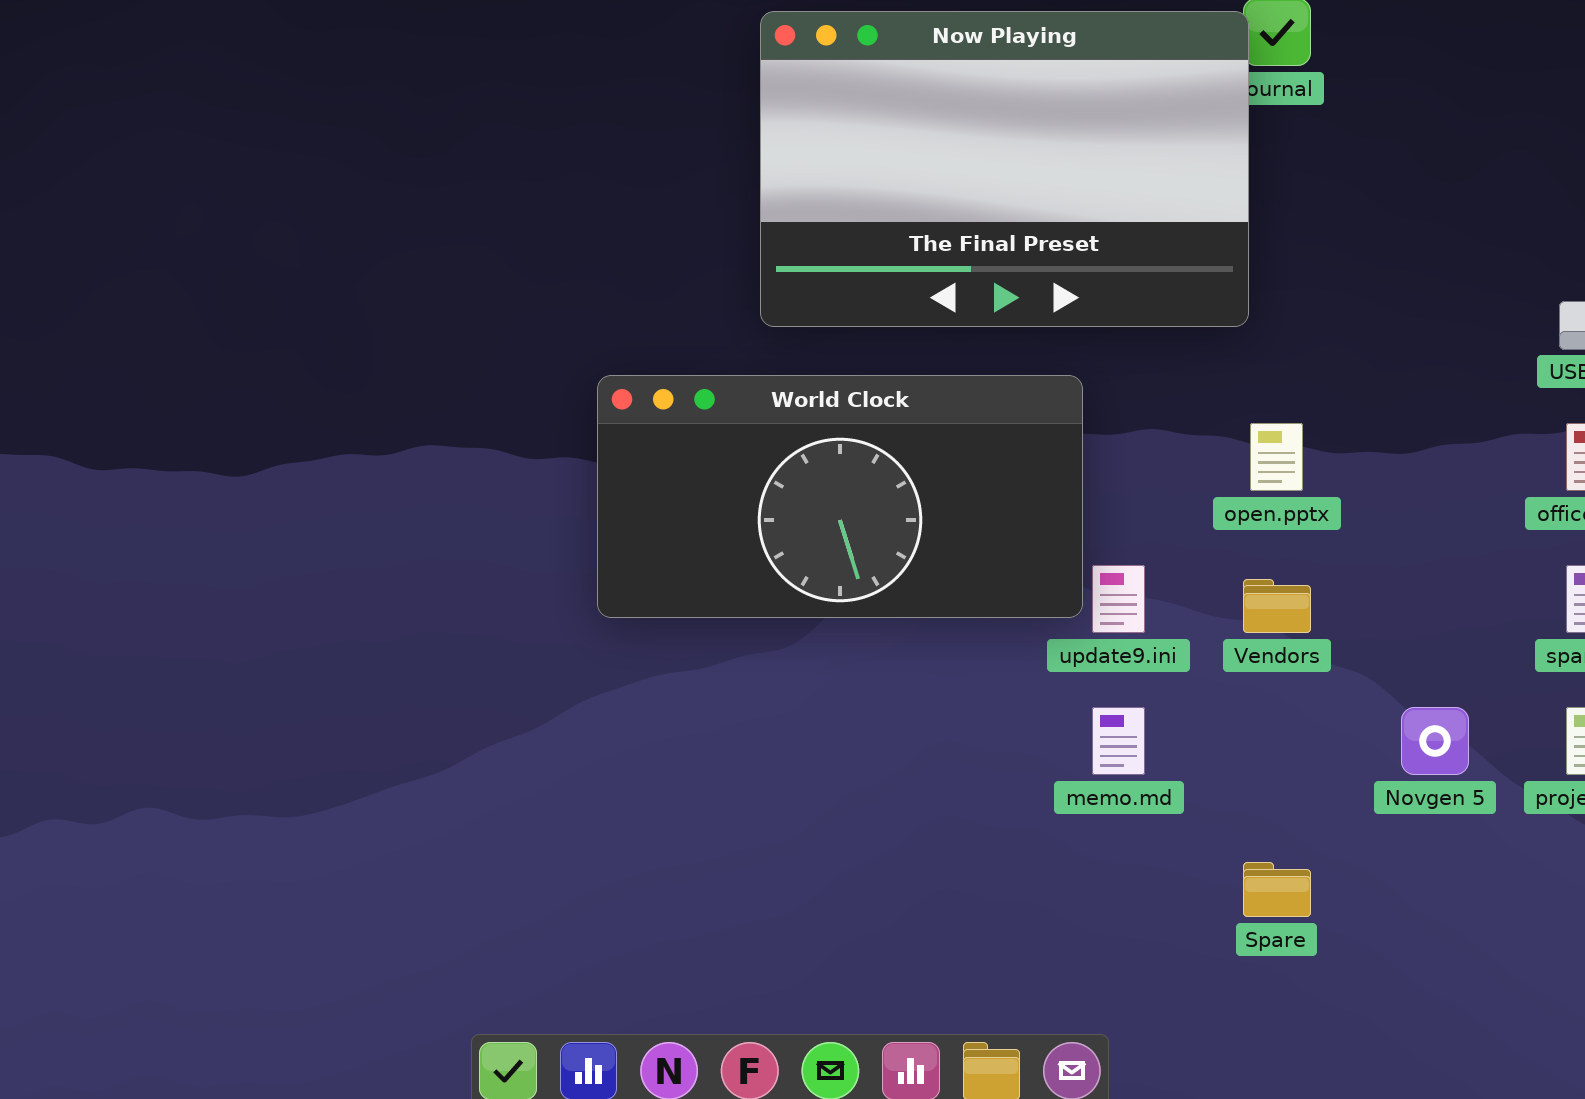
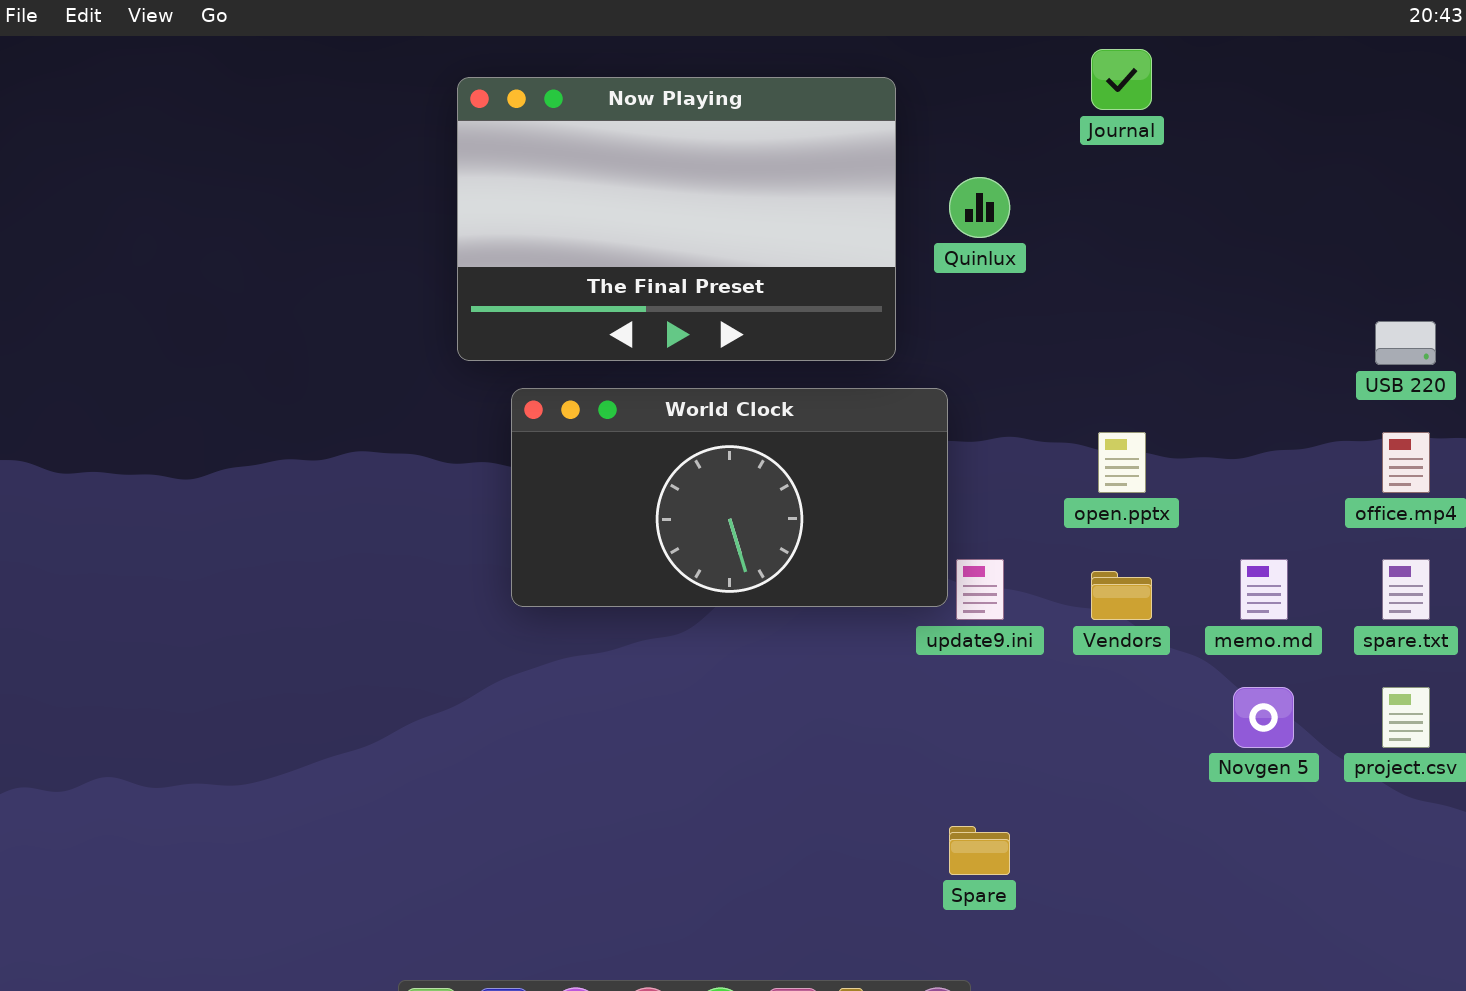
Now Playing: [760,11,1249,327] -> [457,77,896,361], moved
memo.md: [1092,707,1145,775] -> [1240,559,1288,620], moved
Spare: [1243,862,1311,917] -> [949,826,1010,875], moved

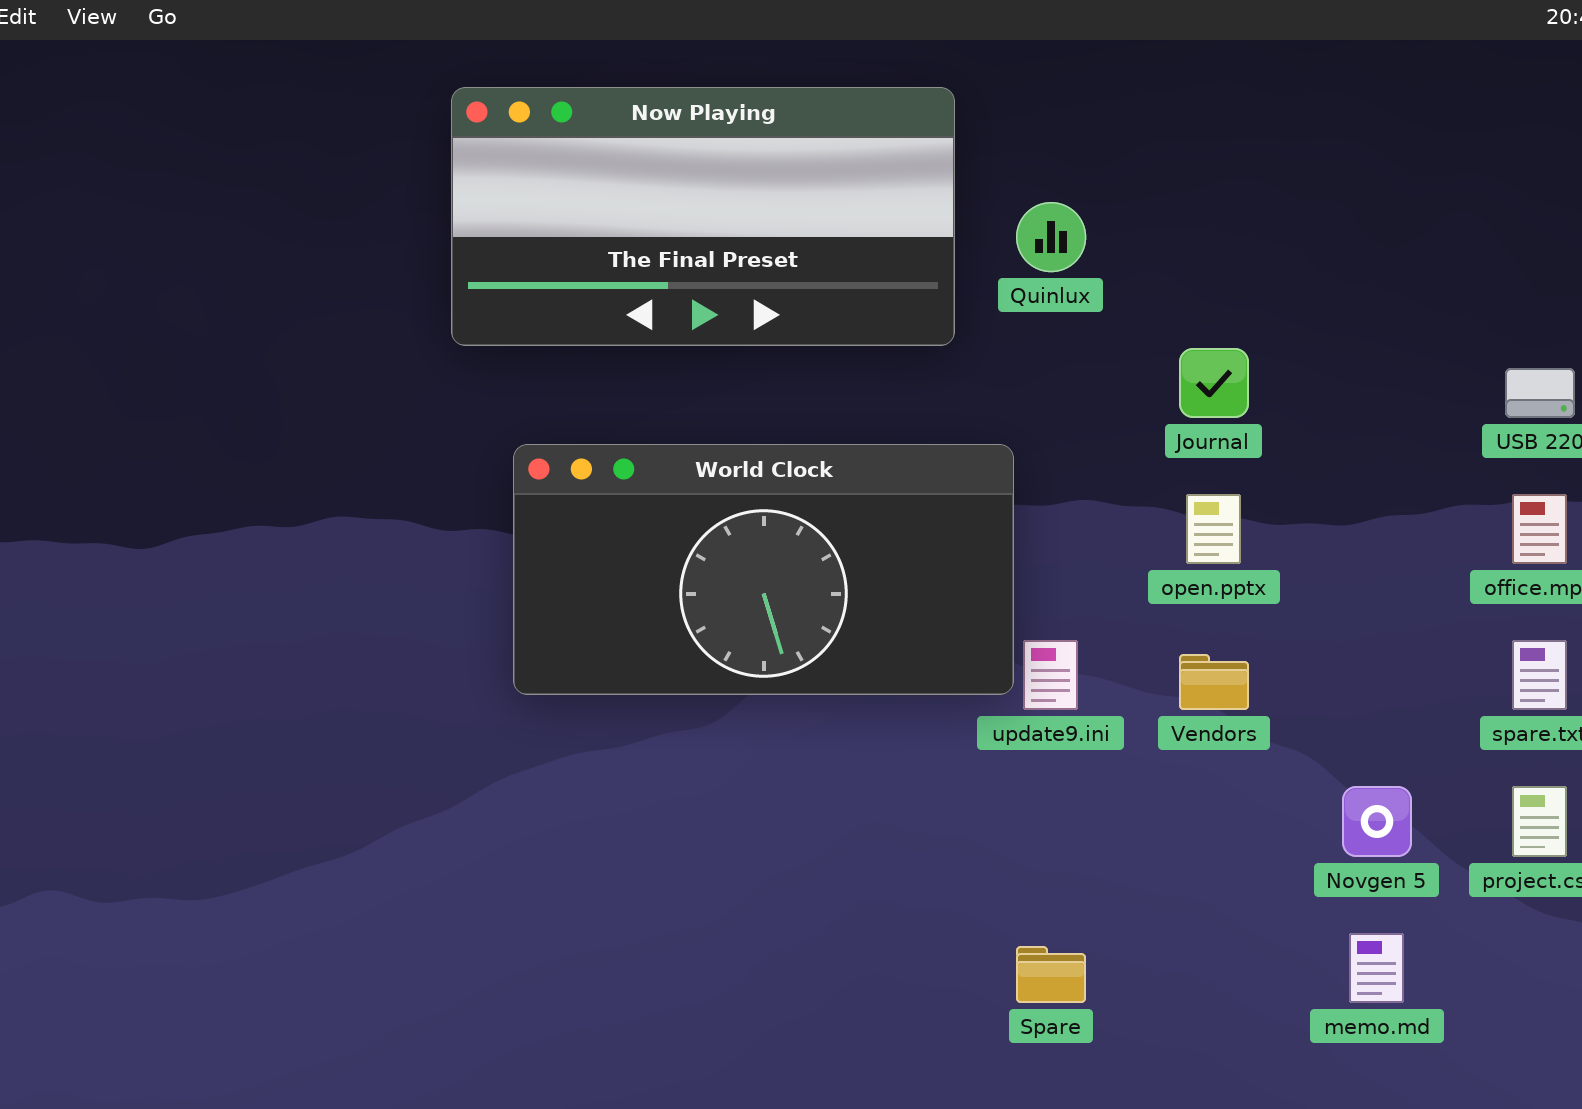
Journal: [1091,49,1152,110] -> [1179,348,1249,418], moved
Now Playing: [457,77,896,361] -> [451,87,955,346], resized
memo.md: [1240,559,1288,620] -> [1349,933,1404,1003], moved

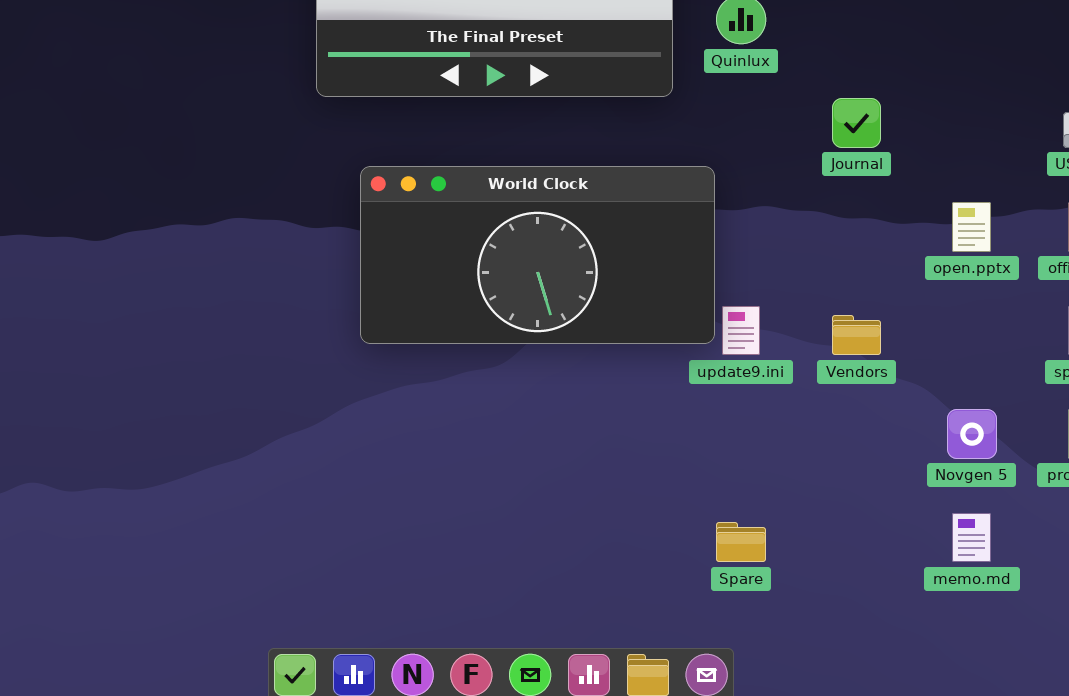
open.pptx: [1186,494,1241,564] -> [952,202,991,252], moved

